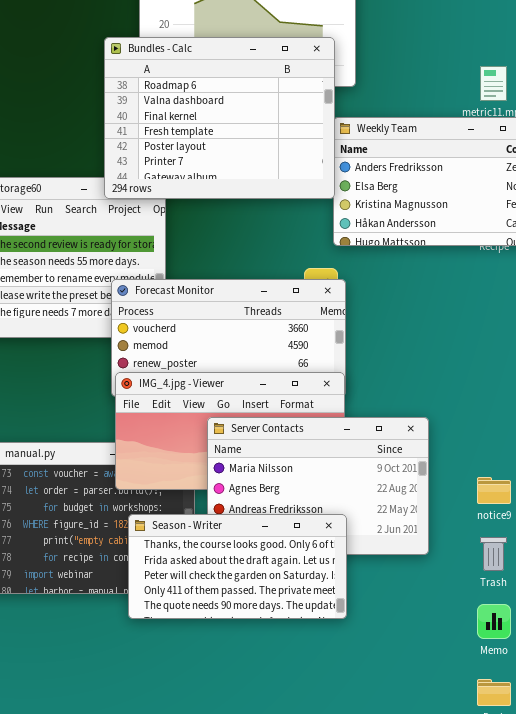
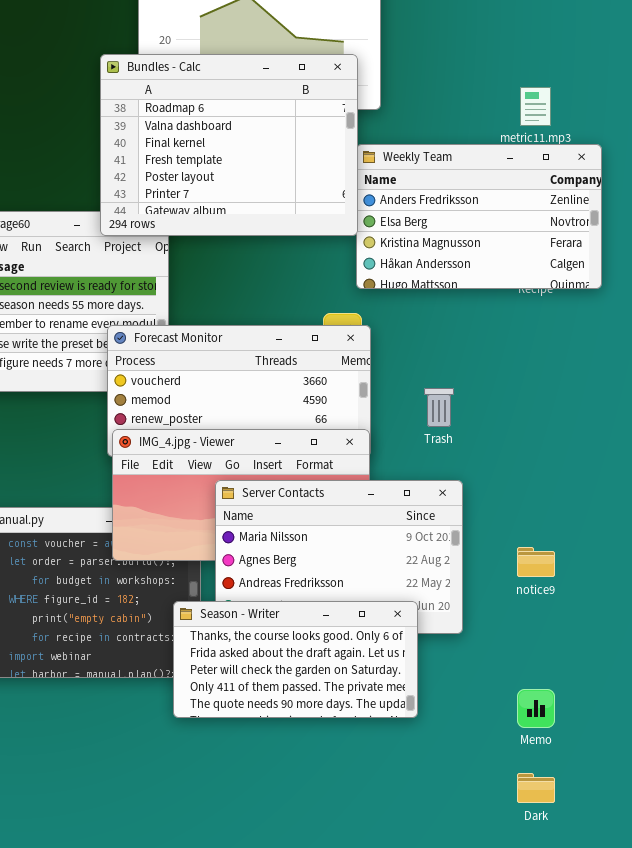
Season - Writer: [128,514,347,619] -> [173,601,418,718], moved
Trash: [480,537,507,571] -> [424,388,454,427], moved

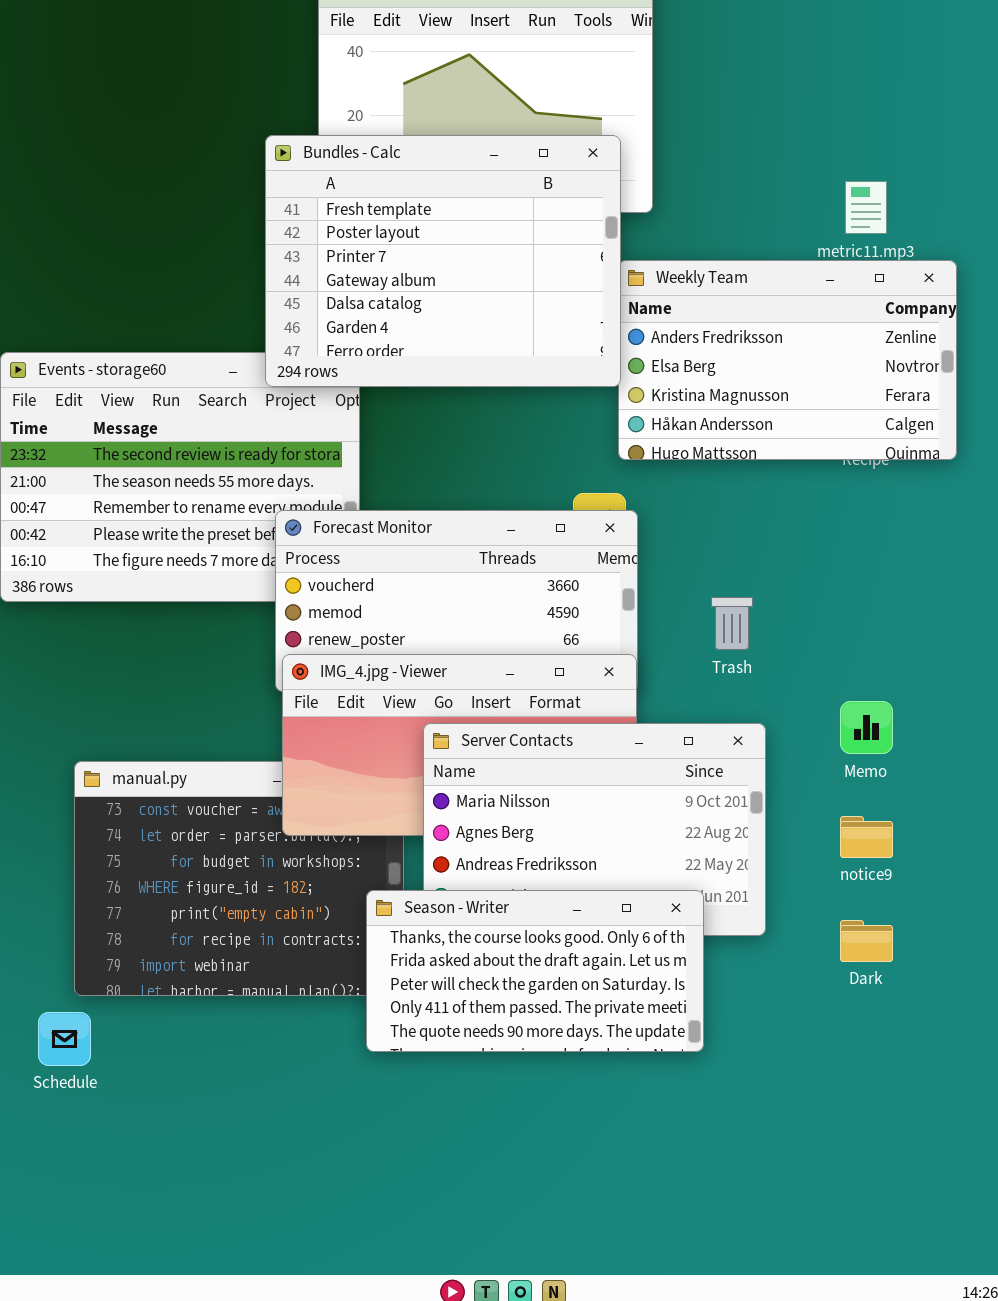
Bundles - Calc: [100,54,358,236] -> [265,135,621,387], scrolled down 3 rows
Memo: [517,689,555,728] -> [840,701,893,754], moved
Dark: [517,773,555,803] -> [840,920,893,962], moved

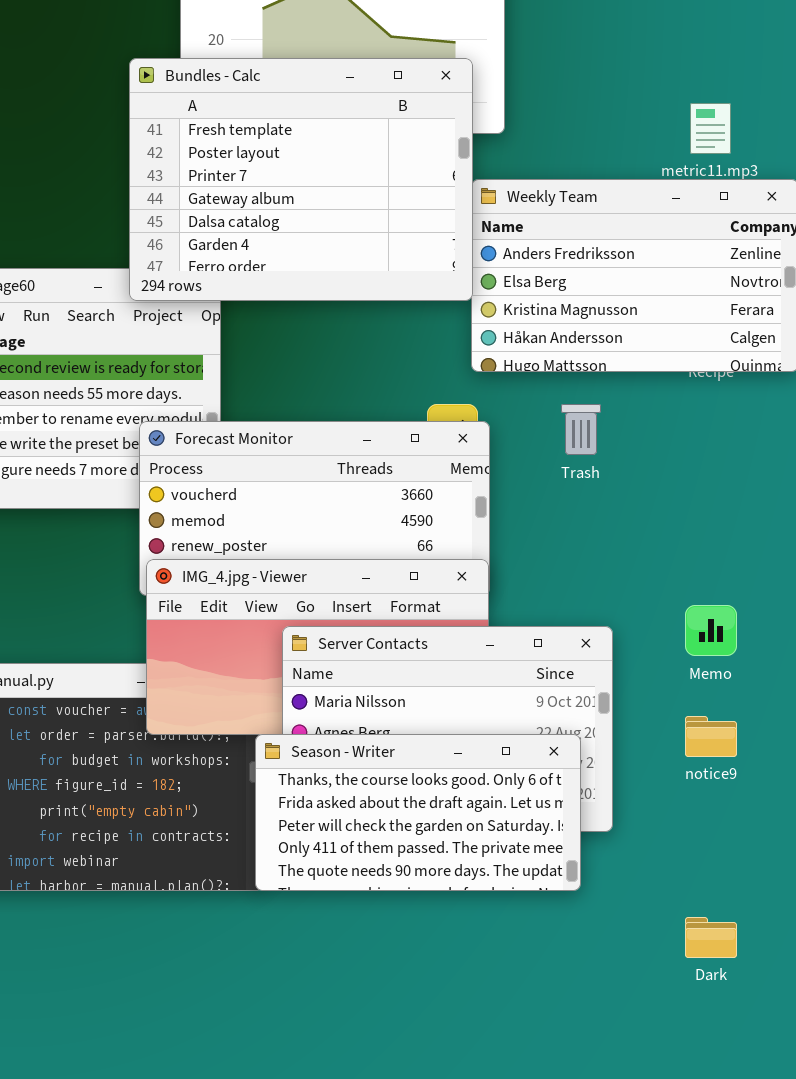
Trash: [711,597,753,650] -> [561,404,601,455], moved
Season - Writer: [366,890,704,1052] -> [255,734,581,891], moved
Dark: [840,920,893,962] -> [685,917,737,958], moved

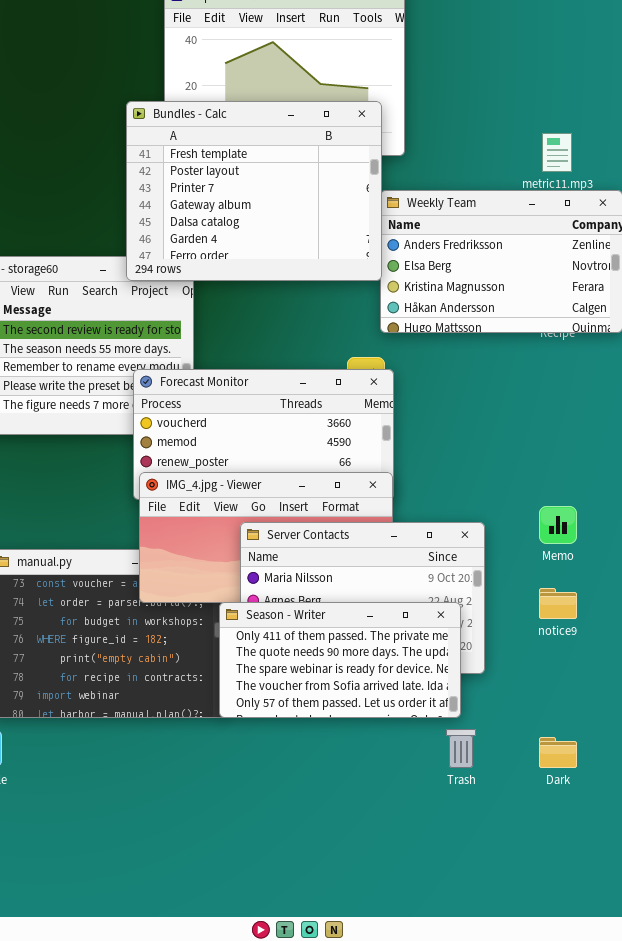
Trash: [561,404,601,455] -> [446,729,476,768], moved
Season - Writer: [255,734,581,891] -> [219,602,461,718], scrolled down 3 rows

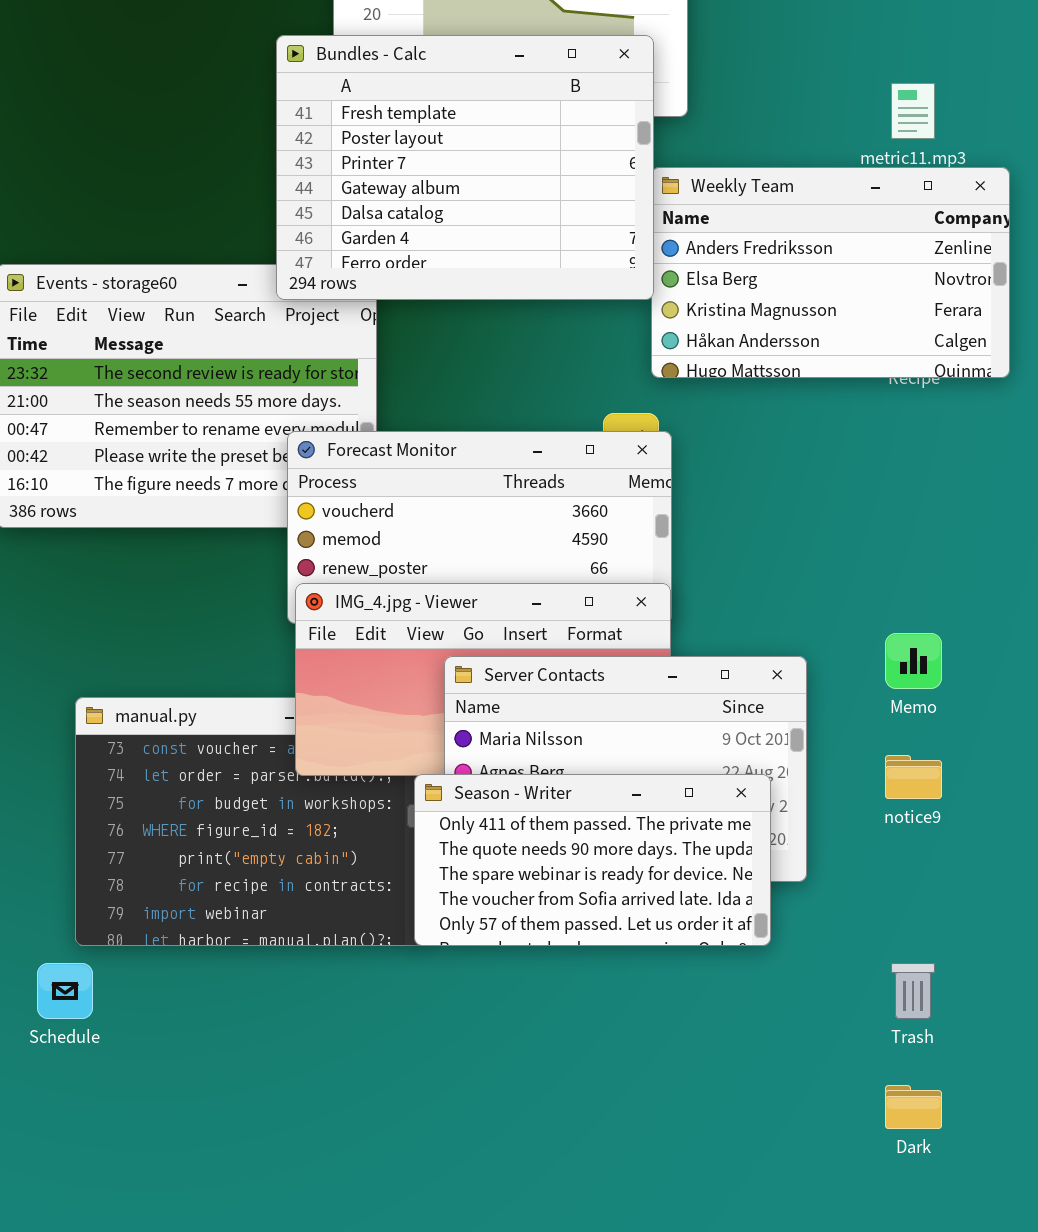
Trash: [446,729,476,768] -> [891,963,935,1019], moved
Dark: [539,737,577,768] -> [885,1085,942,1129], moved

